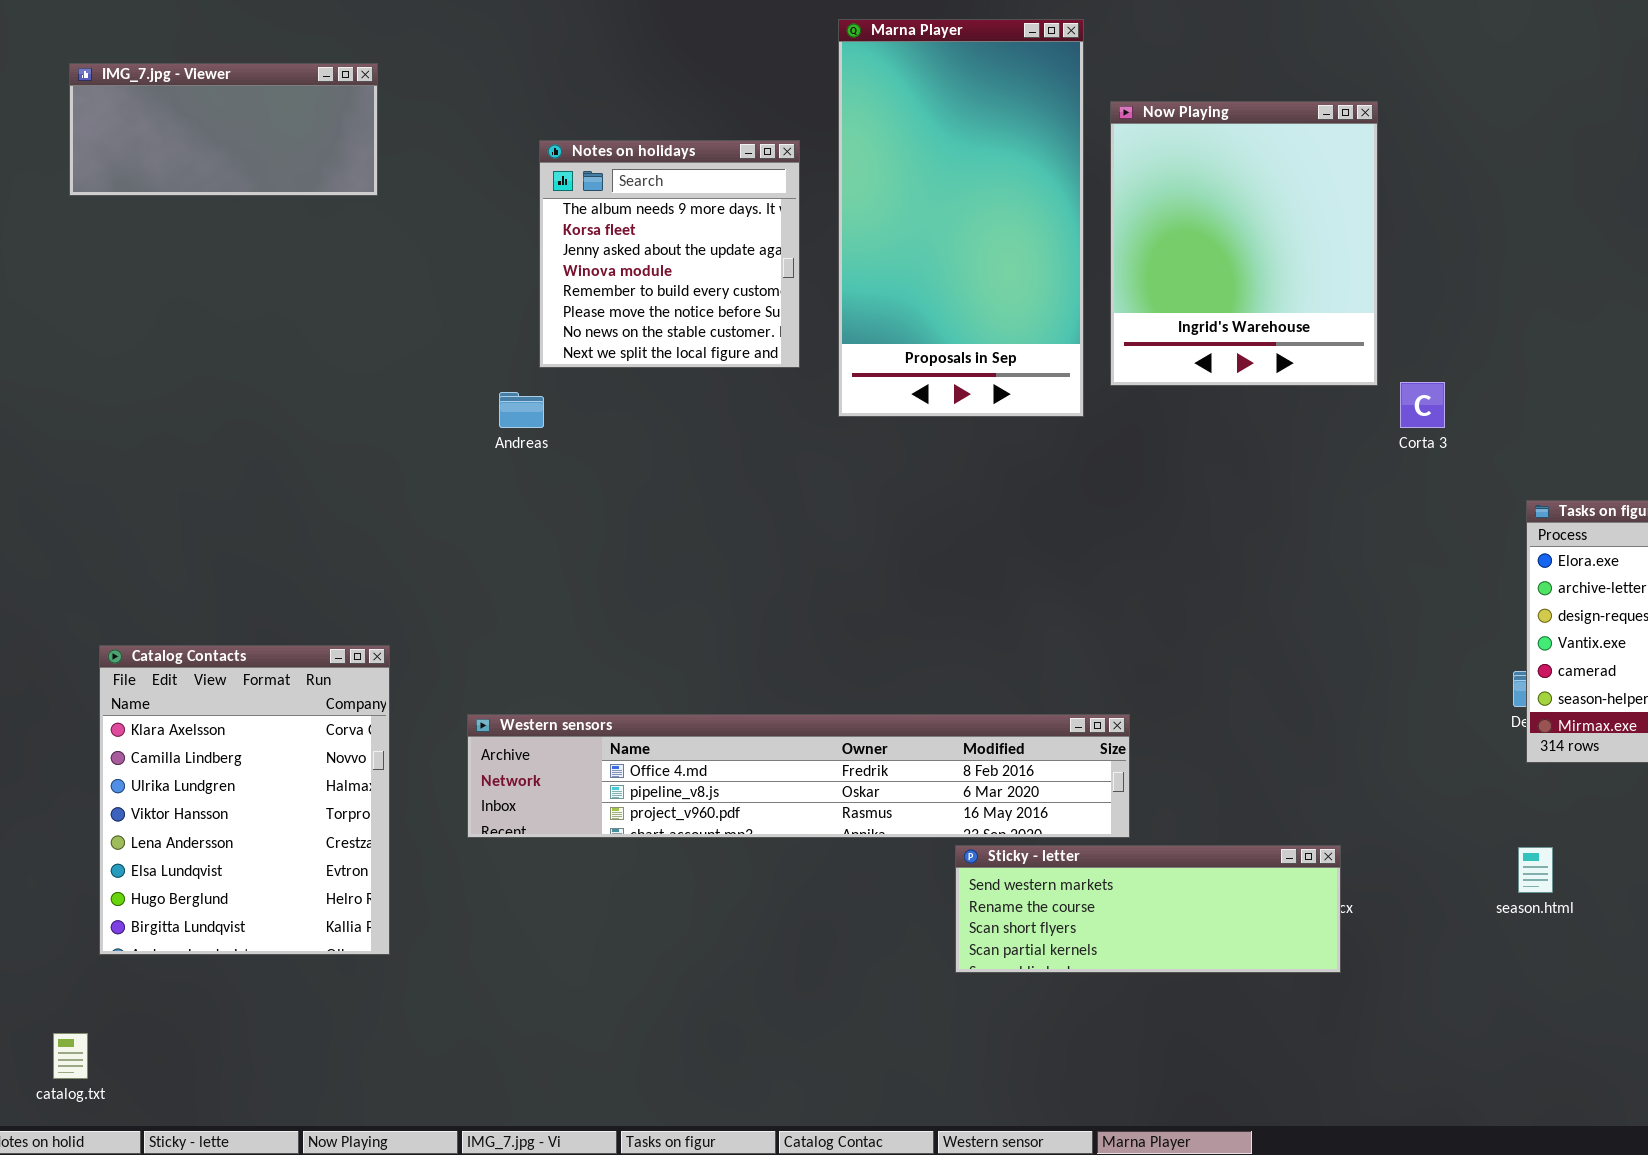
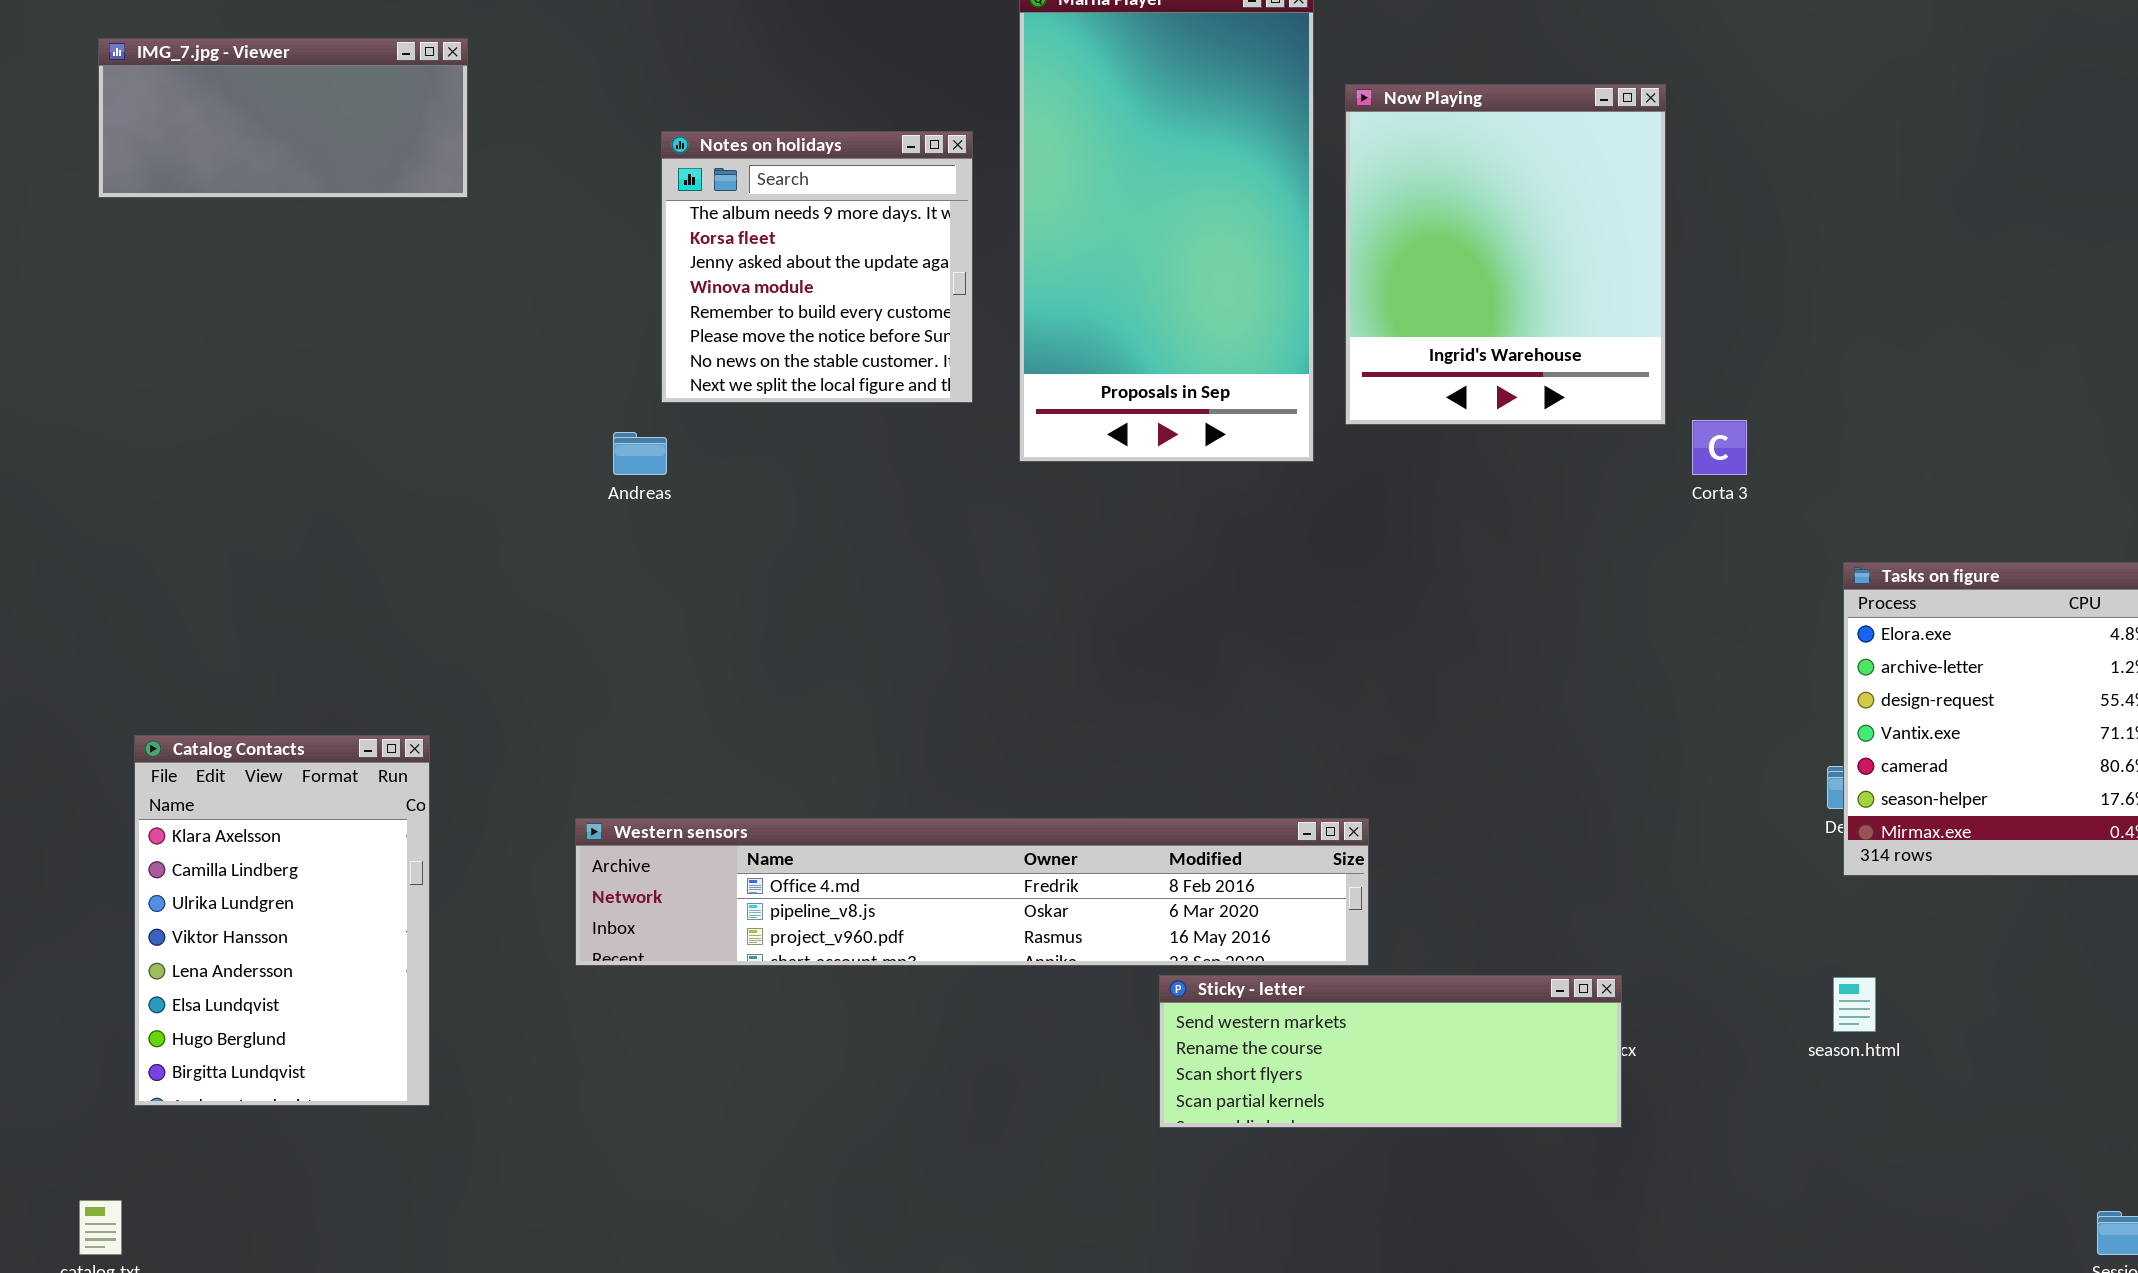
Catalog Contacts: [99,645,390,955] -> [134,735,430,1106], resized

